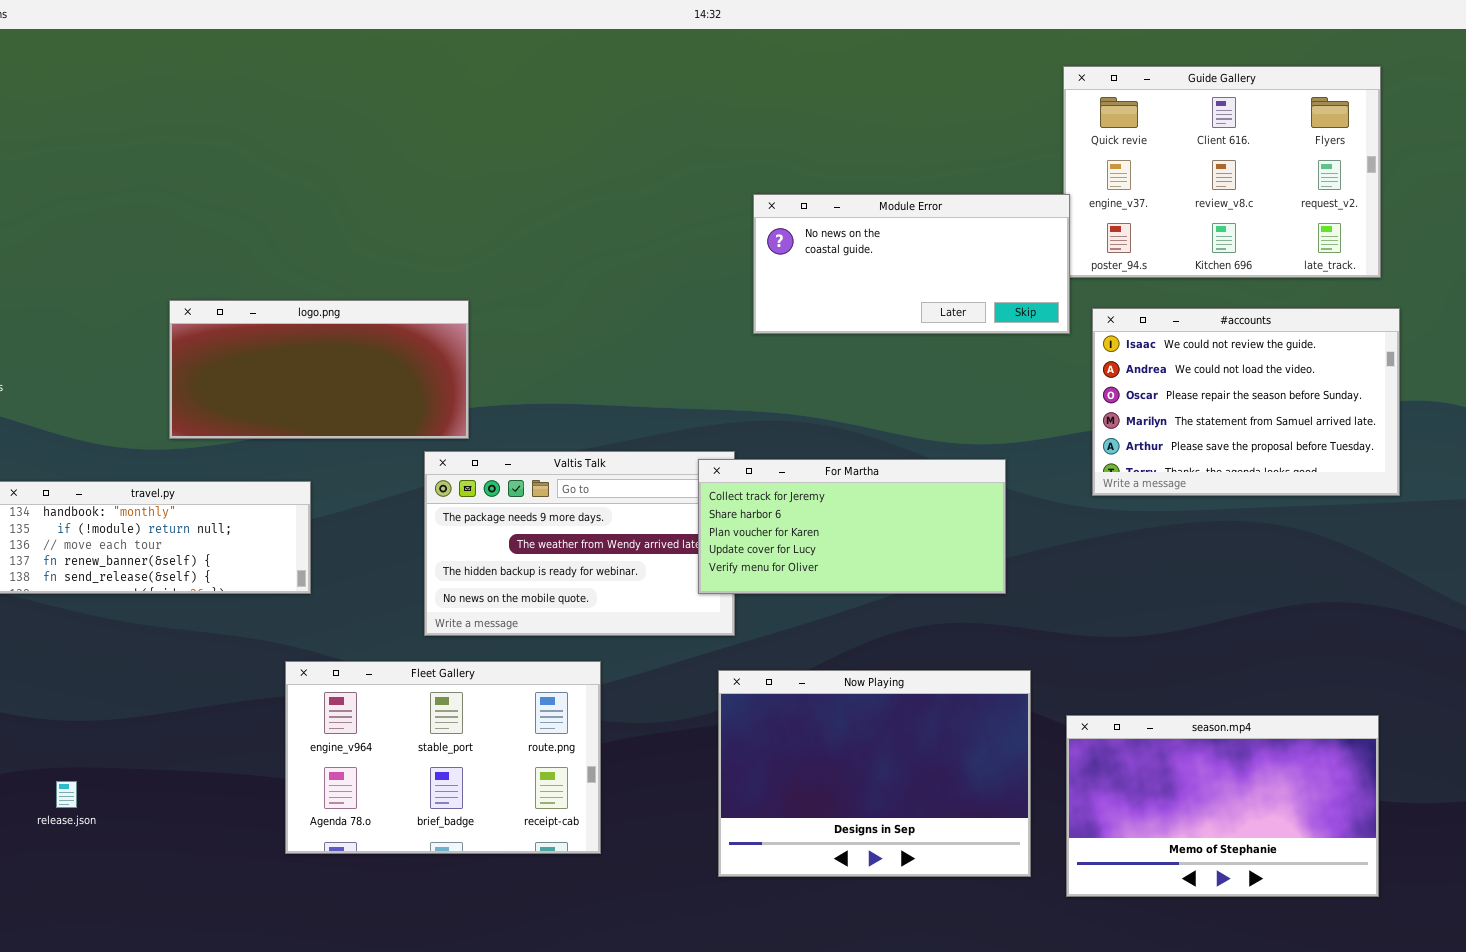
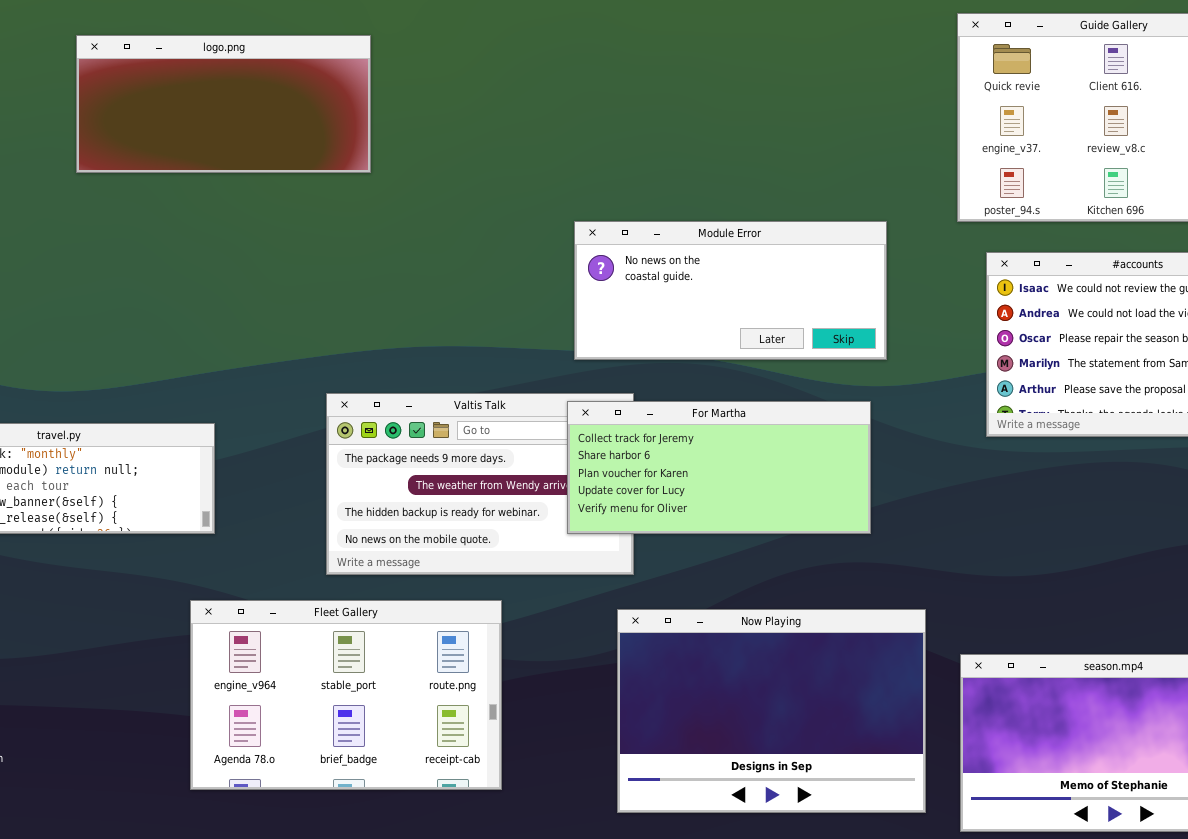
Module Error: [753,194,1070,334] -> [574,221,887,360], moved
logo.png: [169,300,469,439] -> [76,35,371,173], moved
For Martha: [698,459,1006,594] -> [567,401,871,534], moved

